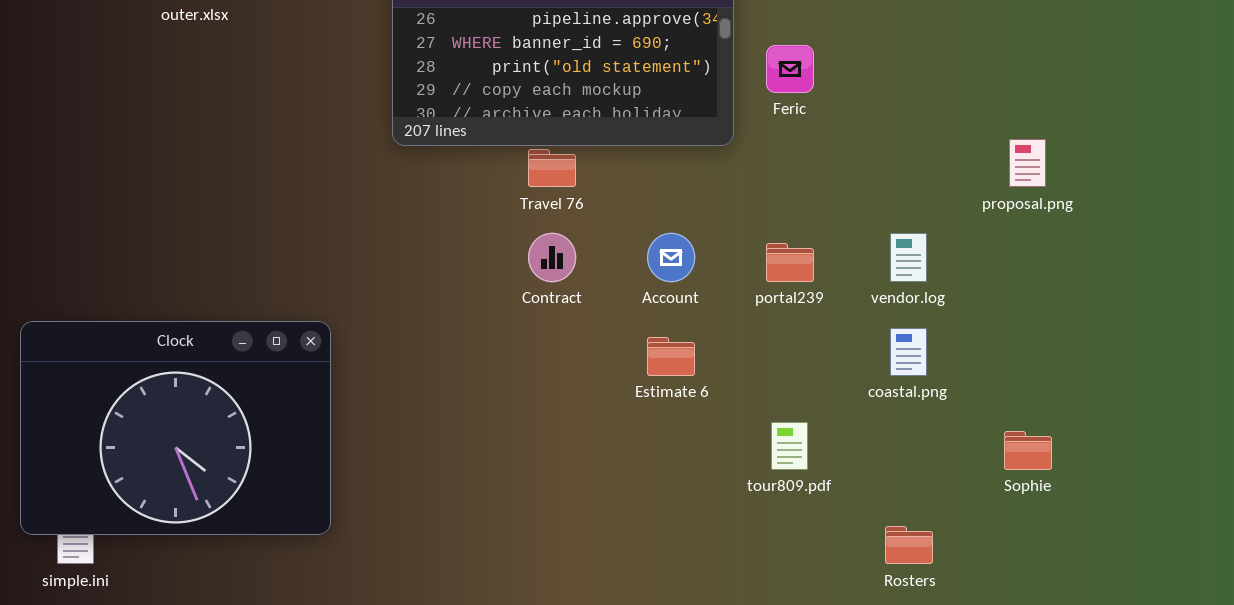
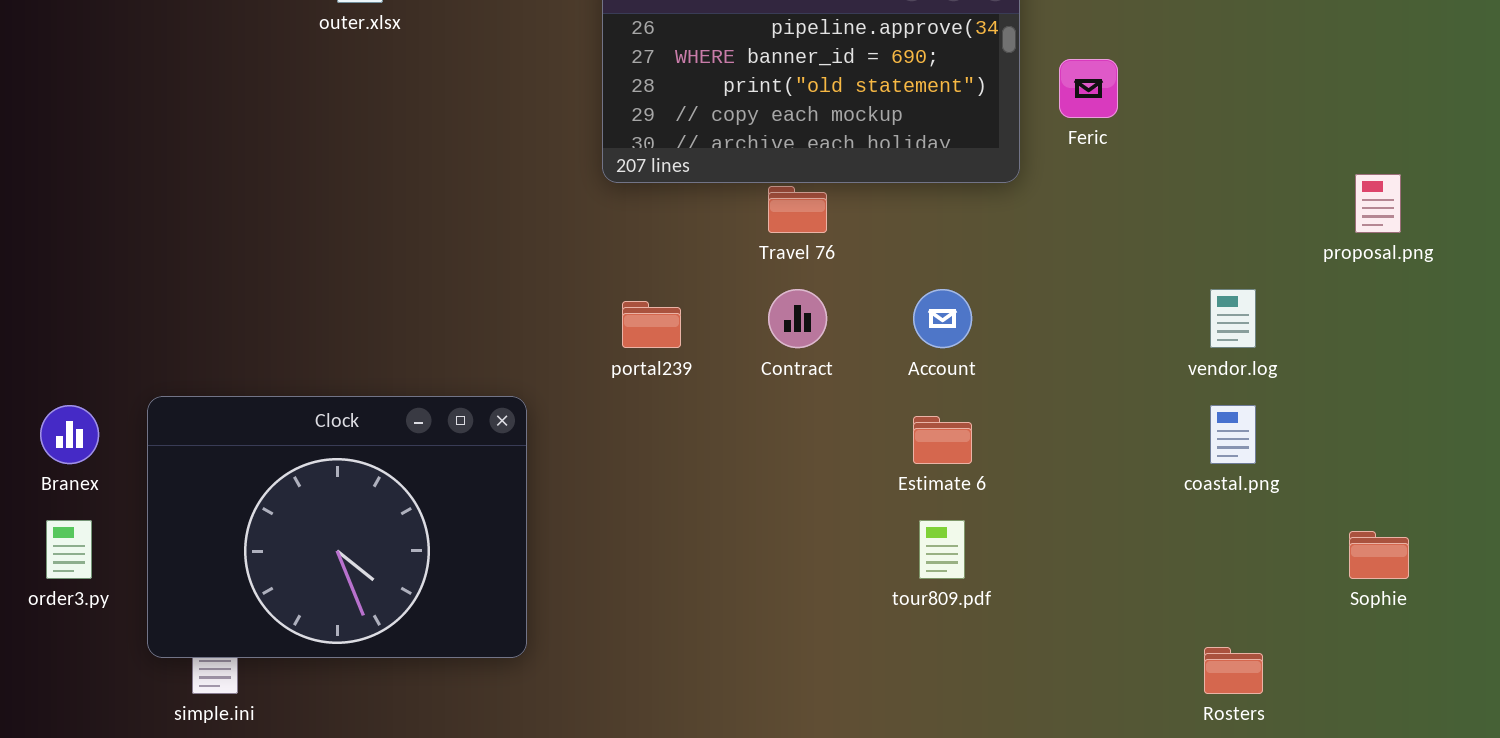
portal239: [766,243,814,282] -> [622,301,681,348], moved
tour809.pdf: [771,422,808,470] -> [919,520,965,579], moved

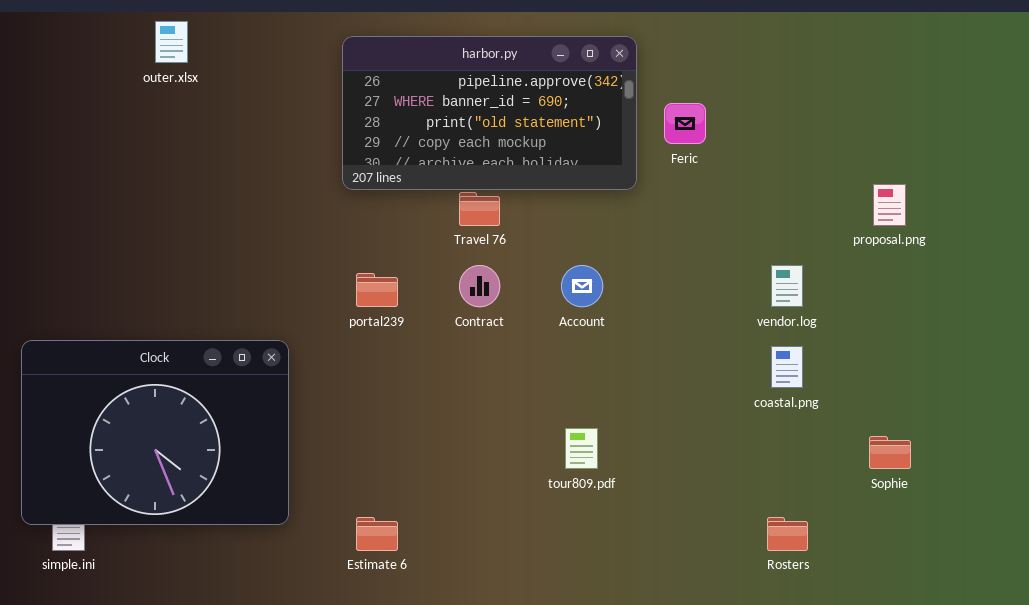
Estimate 6: [913,416,972,464] -> [356,517,398,551], moved

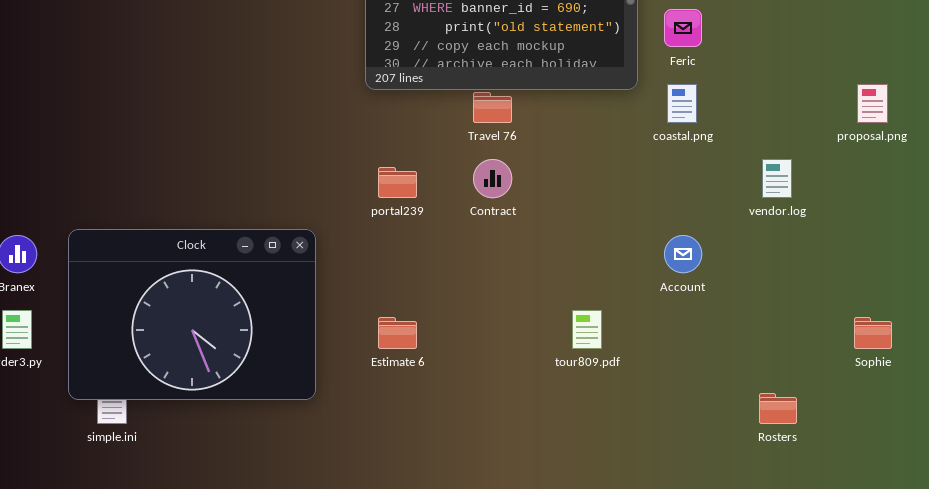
Account: [561,265,603,307] -> [664,235,702,273], moved
coastal.png: [771,346,803,388] -> [667,84,697,123], moved
Estimate 6: [356,517,398,551] -> [378,317,417,349], moved

